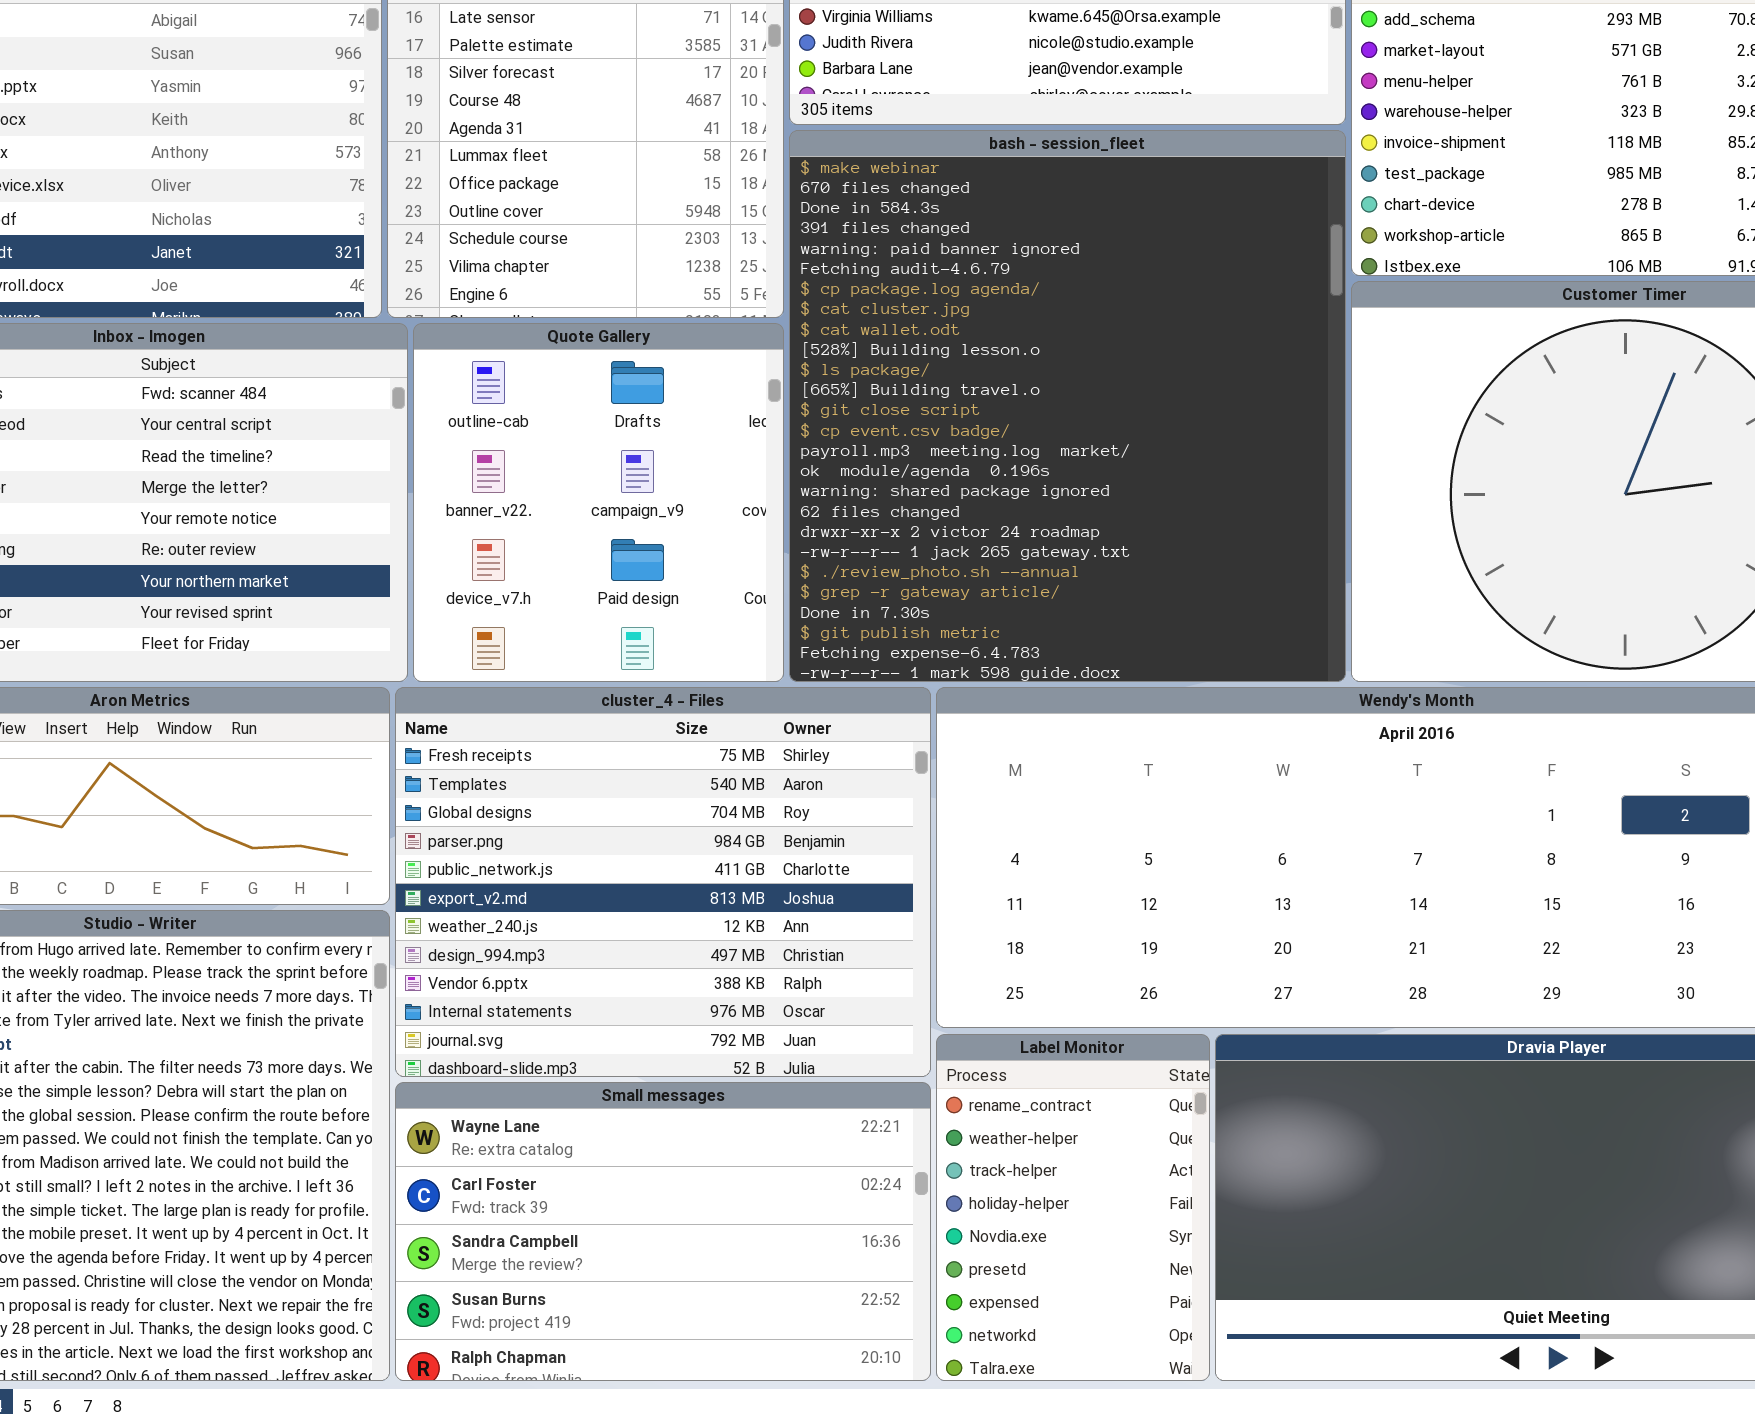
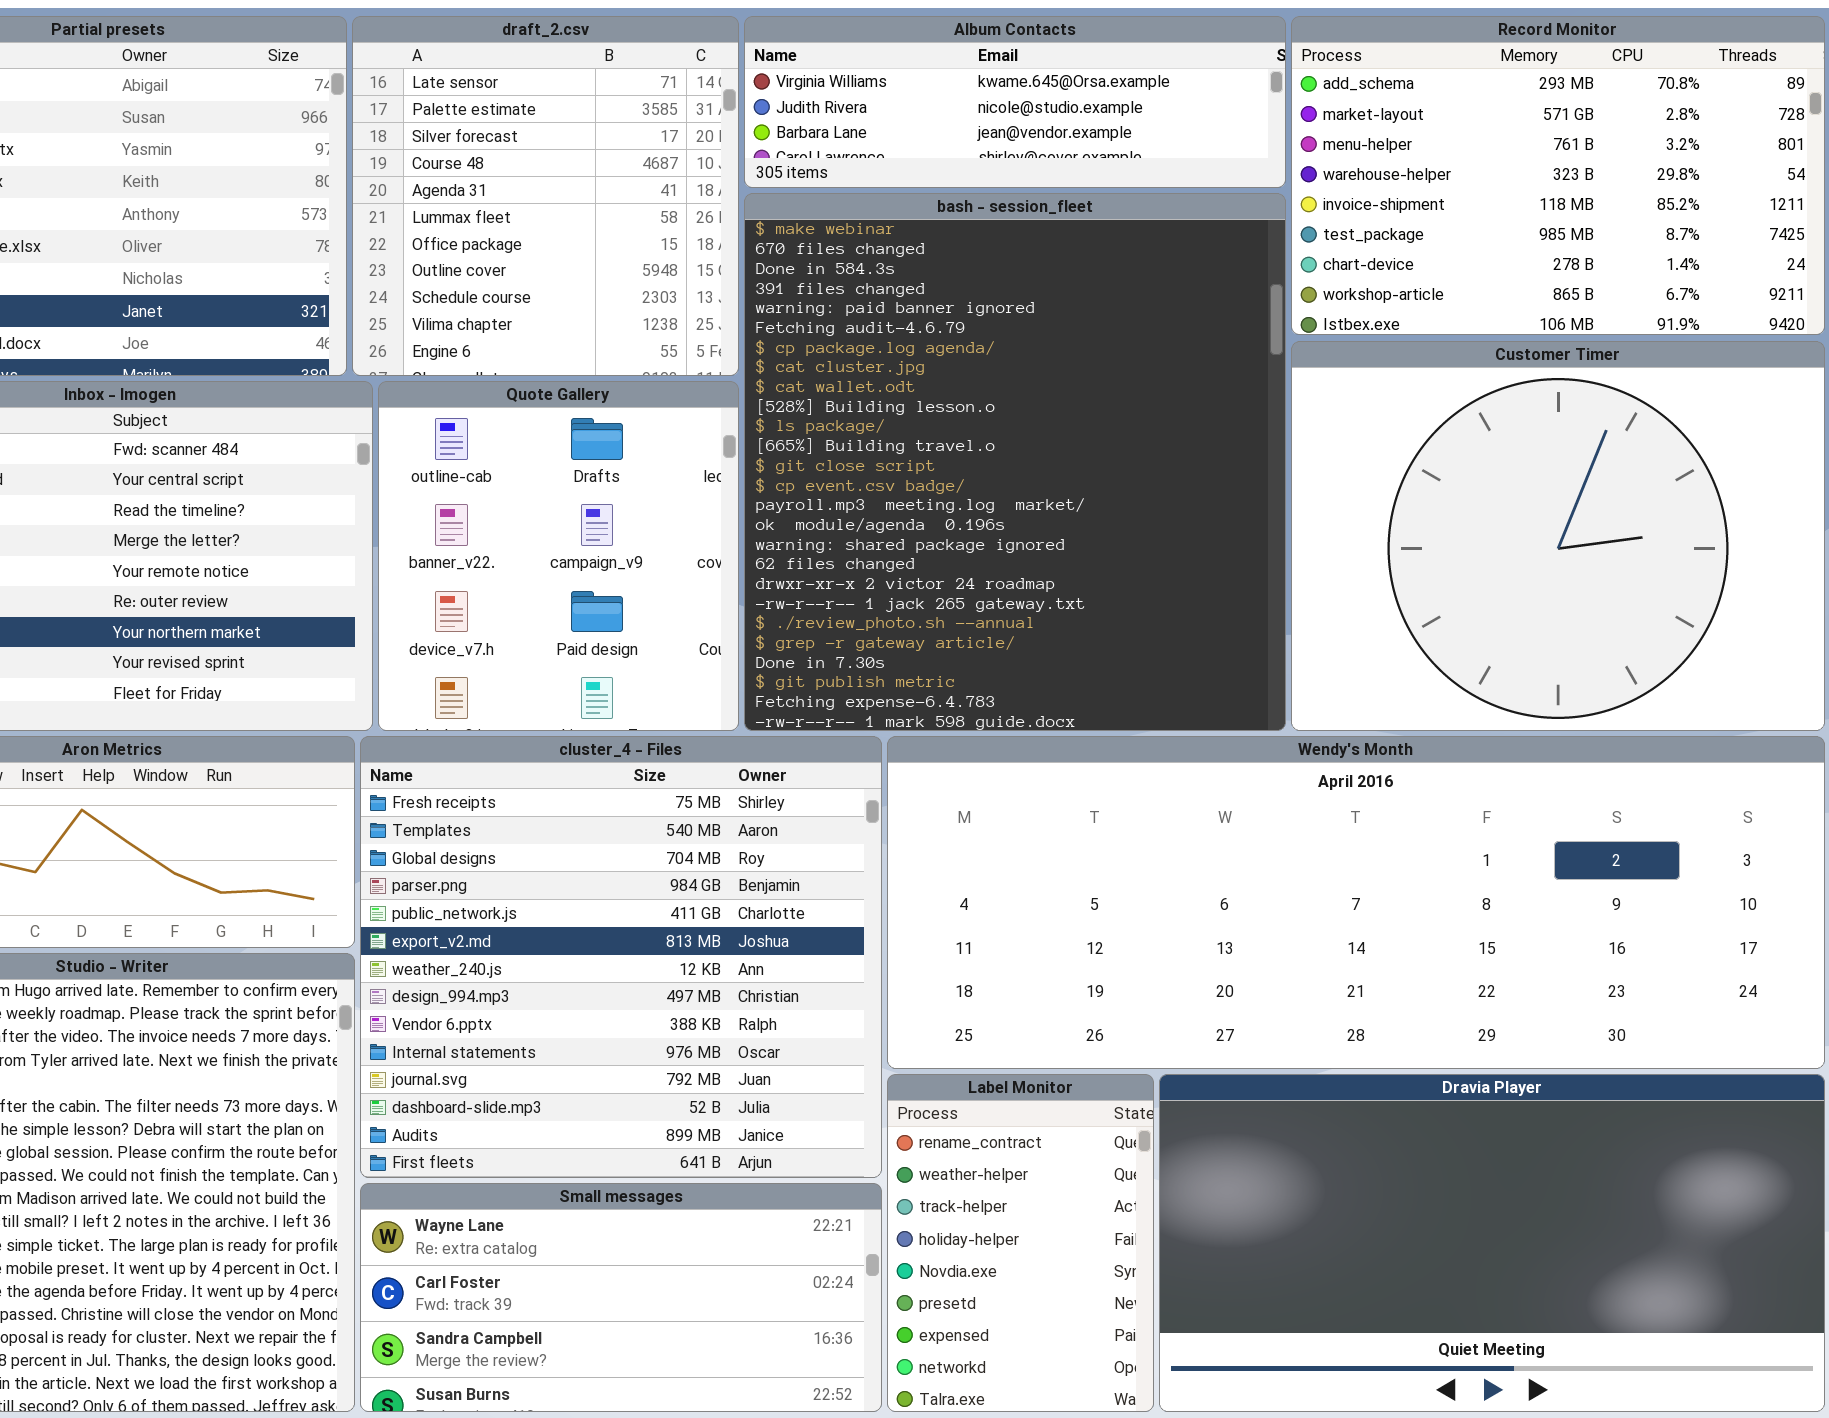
cluster_4 - Files: [395,687,931,1077] -> [360,736,882,1178], resized
Small messages: [395,1082,931,1381] -> [360,1183,882,1412], resized

